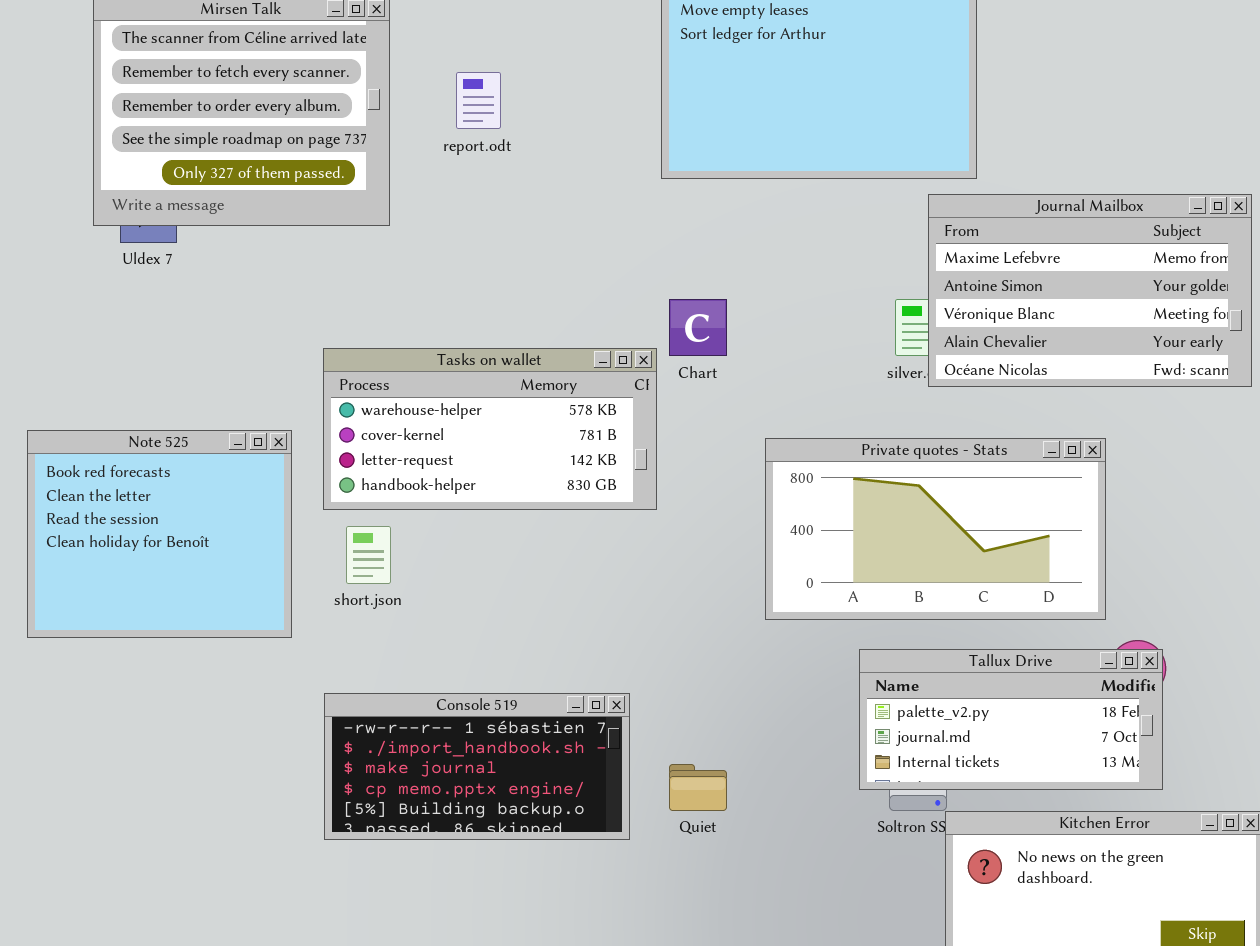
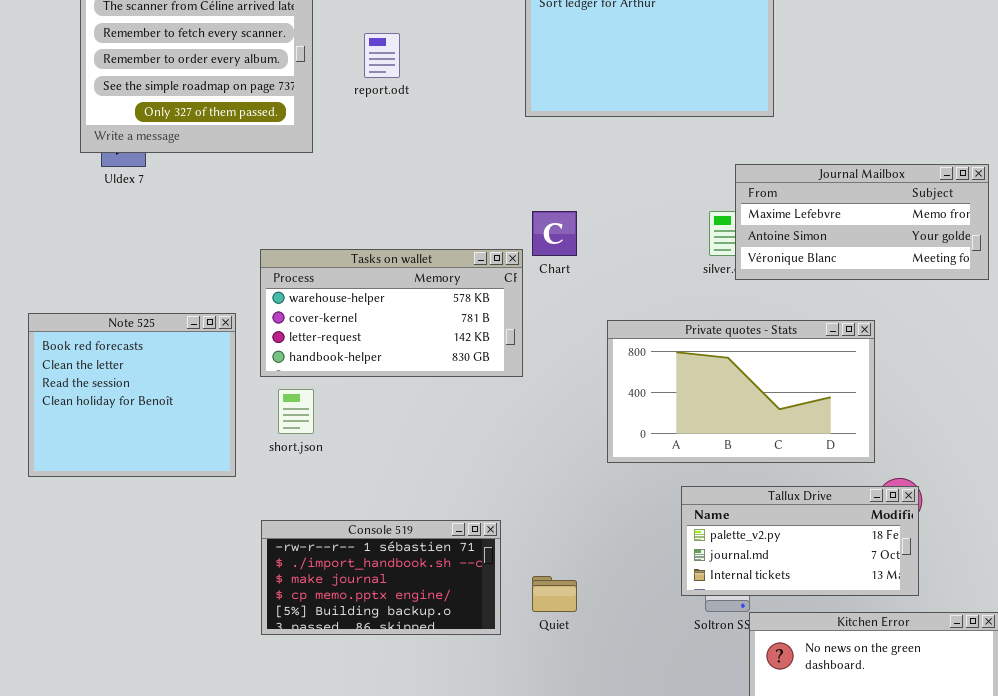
Journal Mailbox: [928,194,1252,387] -> [735,164,989,280], resized

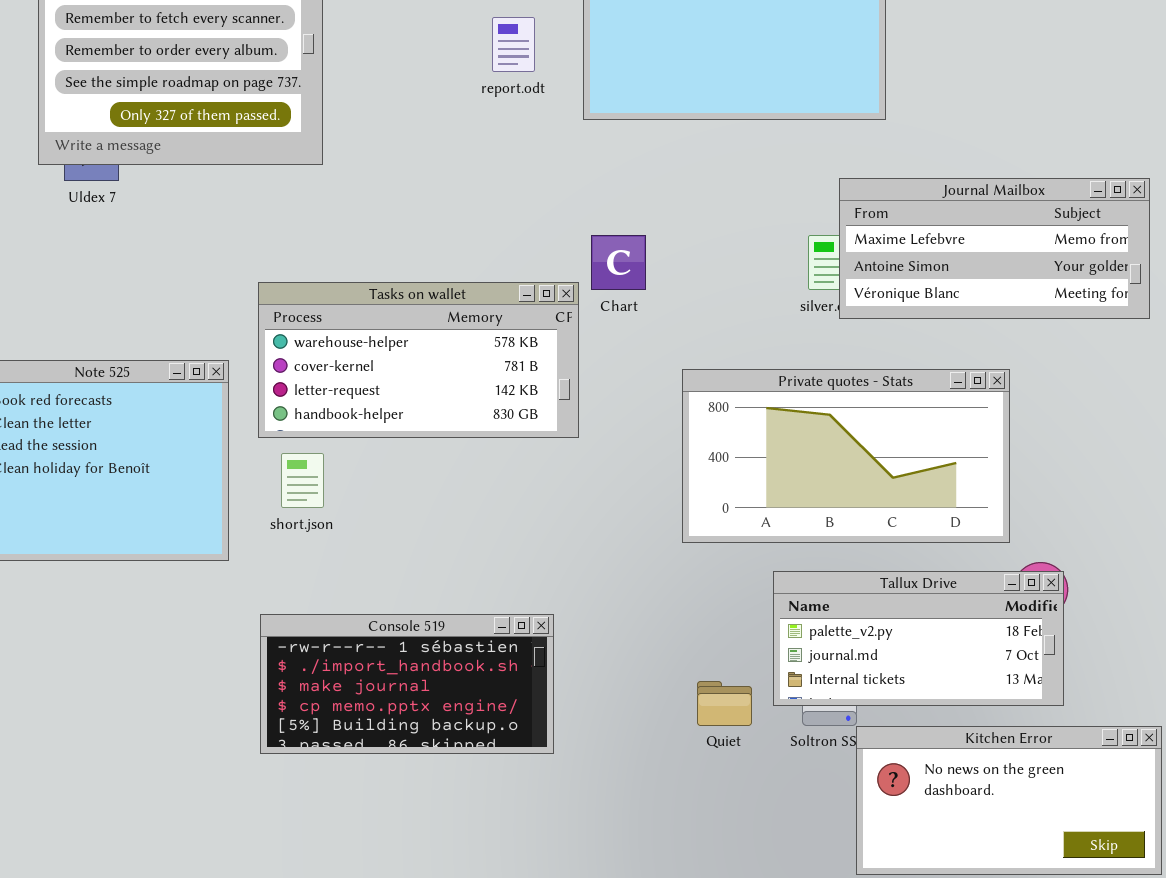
report.odt: [364,33,400,78] -> [492,17,535,72], moved
Quiet: [532,576,577,612] -> [697,681,752,726], moved

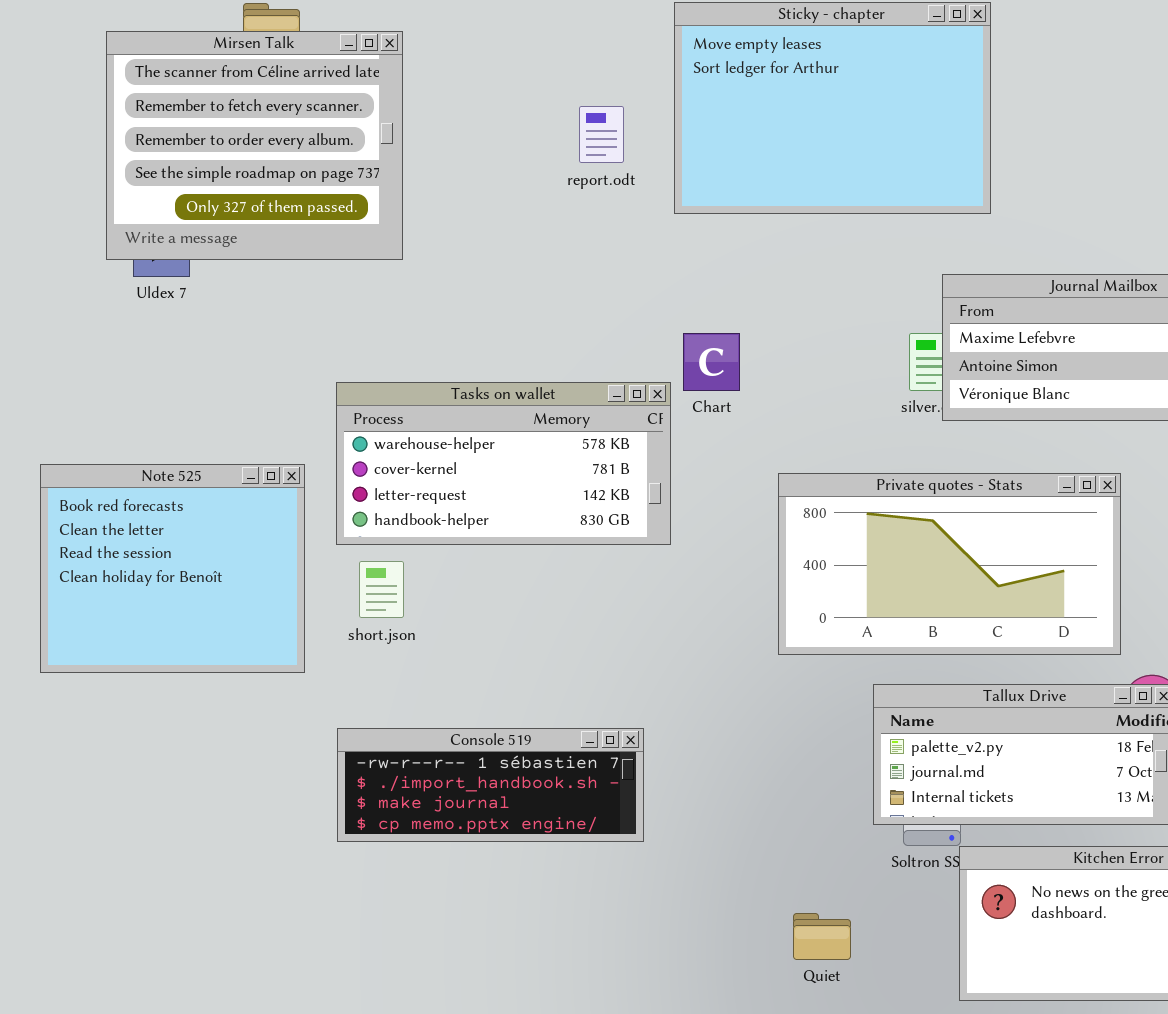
Console 519: [260,614,554,754] -> [337,728,644,842], resized
Quiet: [697,681,752,726] -> [793,913,851,960], moved

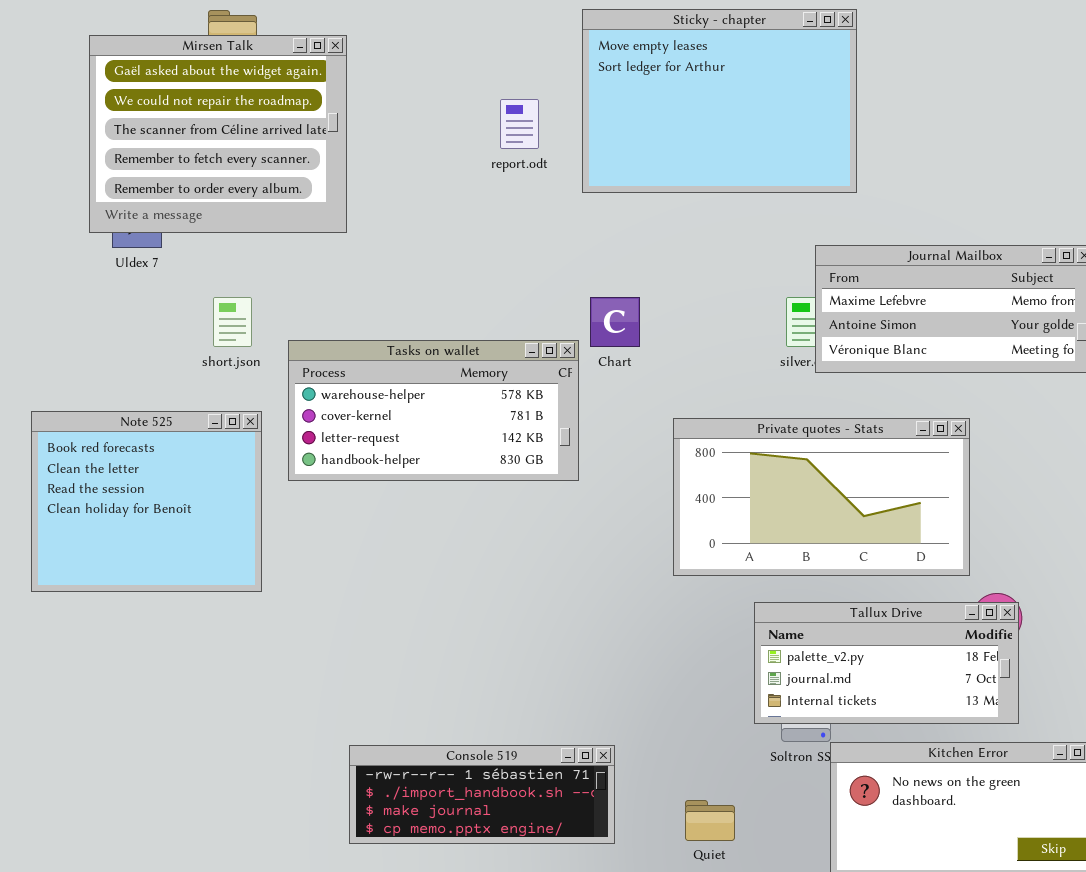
Mirsen Talk: [106,31,403,260] -> [89,35,347,233], scrolled up 2 rows
short.json: [359,561,404,618] -> [213,297,252,347], moved
Console 519: [337,728,644,842] -> [349,745,615,844], moved

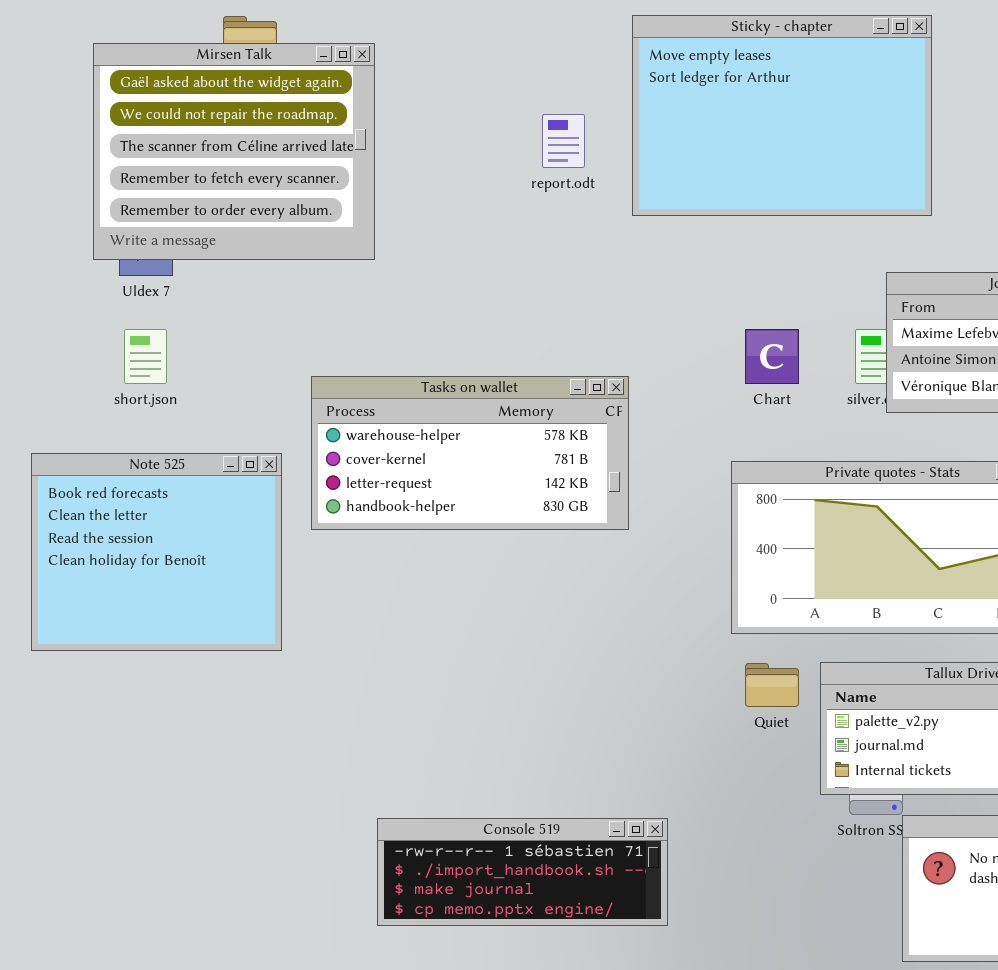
short.json: [213,297,252,347] -> [124,329,167,384], moved
Chart: [590,297,640,347] -> [745,329,799,384], moved
Quiet: [685,800,735,841] -> [745,663,799,707], moved

